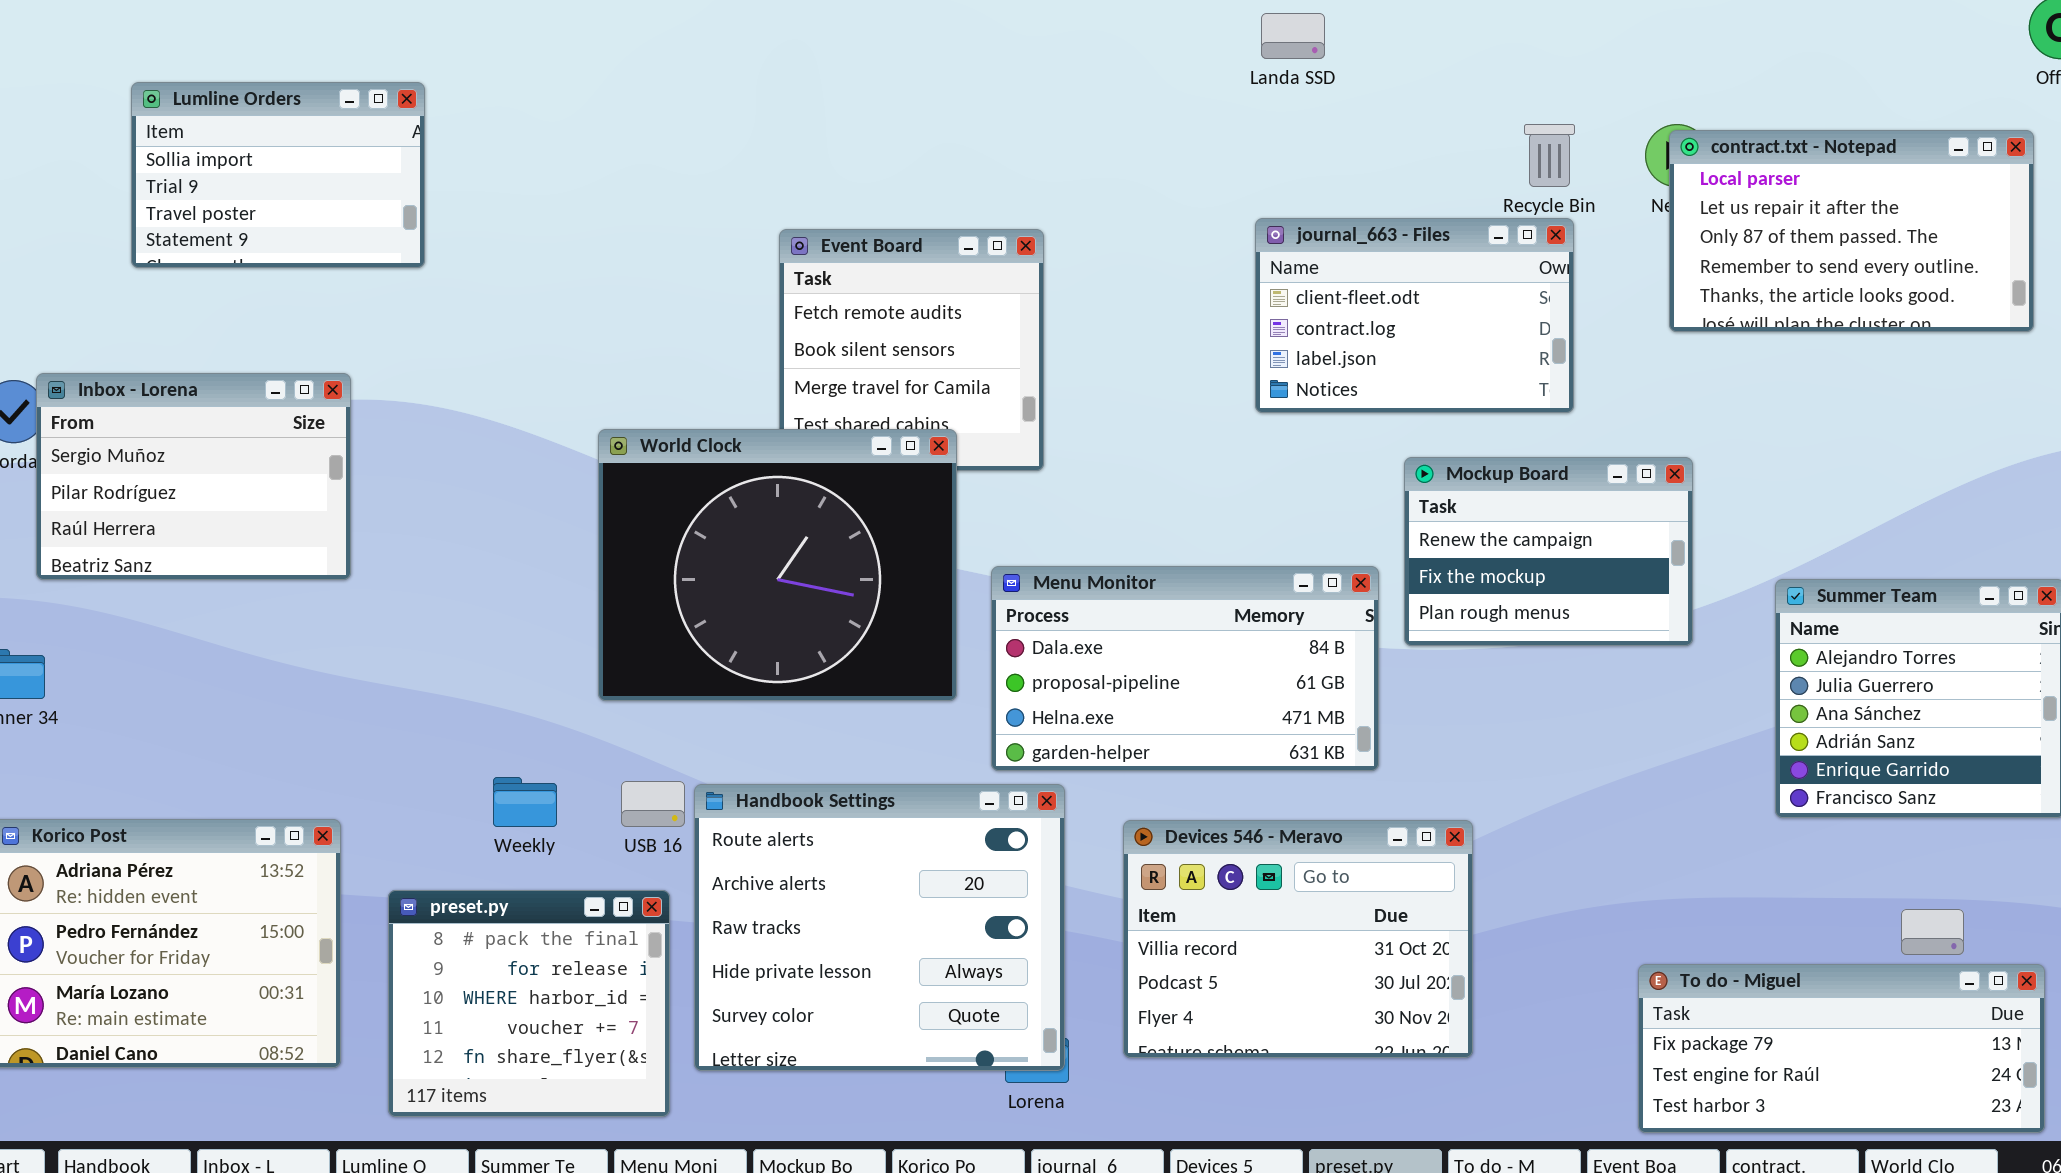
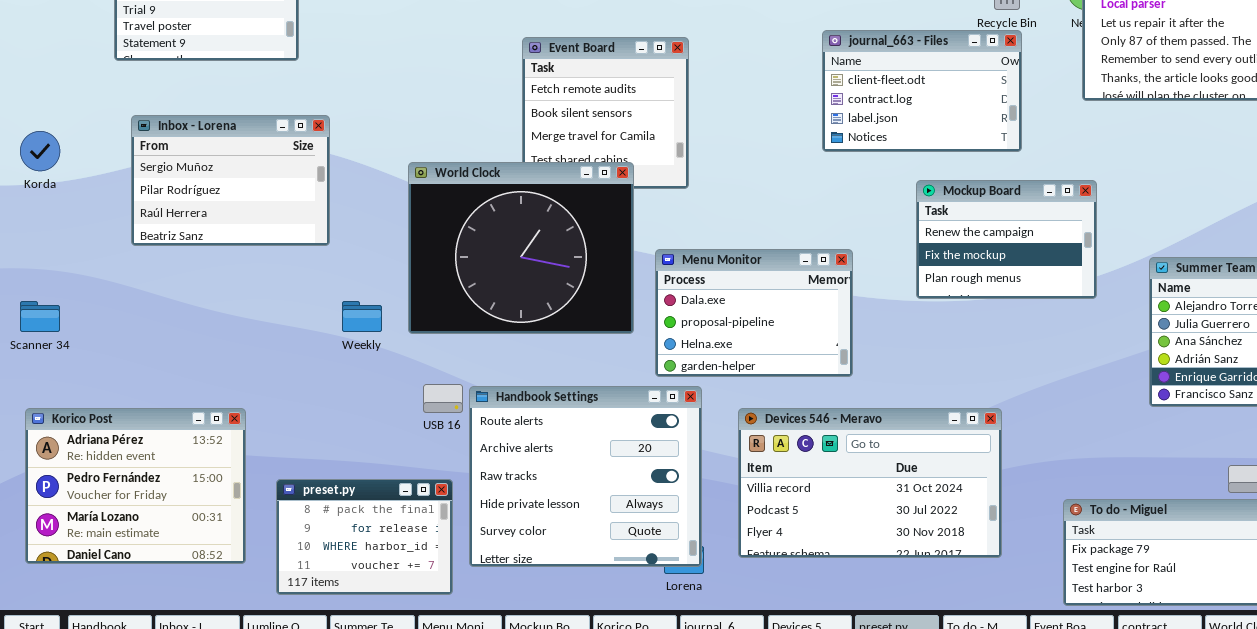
Inbox - Lorena: [36,373,351,580] -> [131,115,330,246], moved
Menu Monitor: [991,566,1379,771] -> [655,249,853,377], resized
Weekly: [493,777,557,827] -> [342,301,382,332], moved
Devices 546 - Meravo: [1123,820,1473,1058] -> [738,408,1002,558], resized
preset.py: [388,890,670,1117] -> [276,479,453,595], resized

